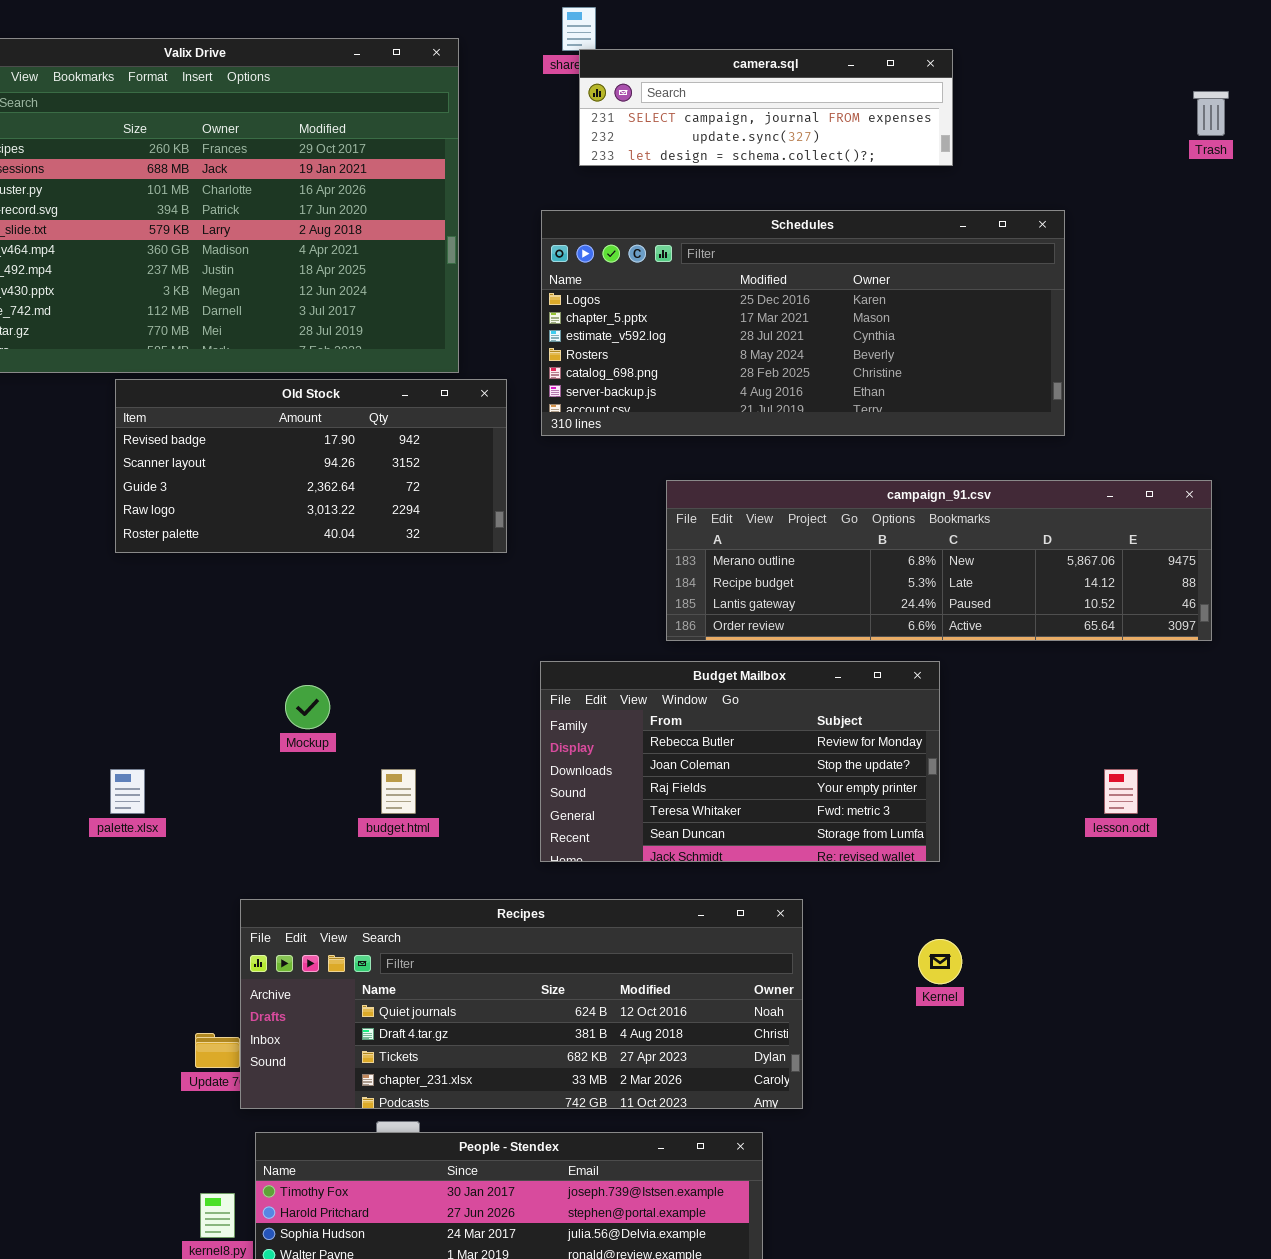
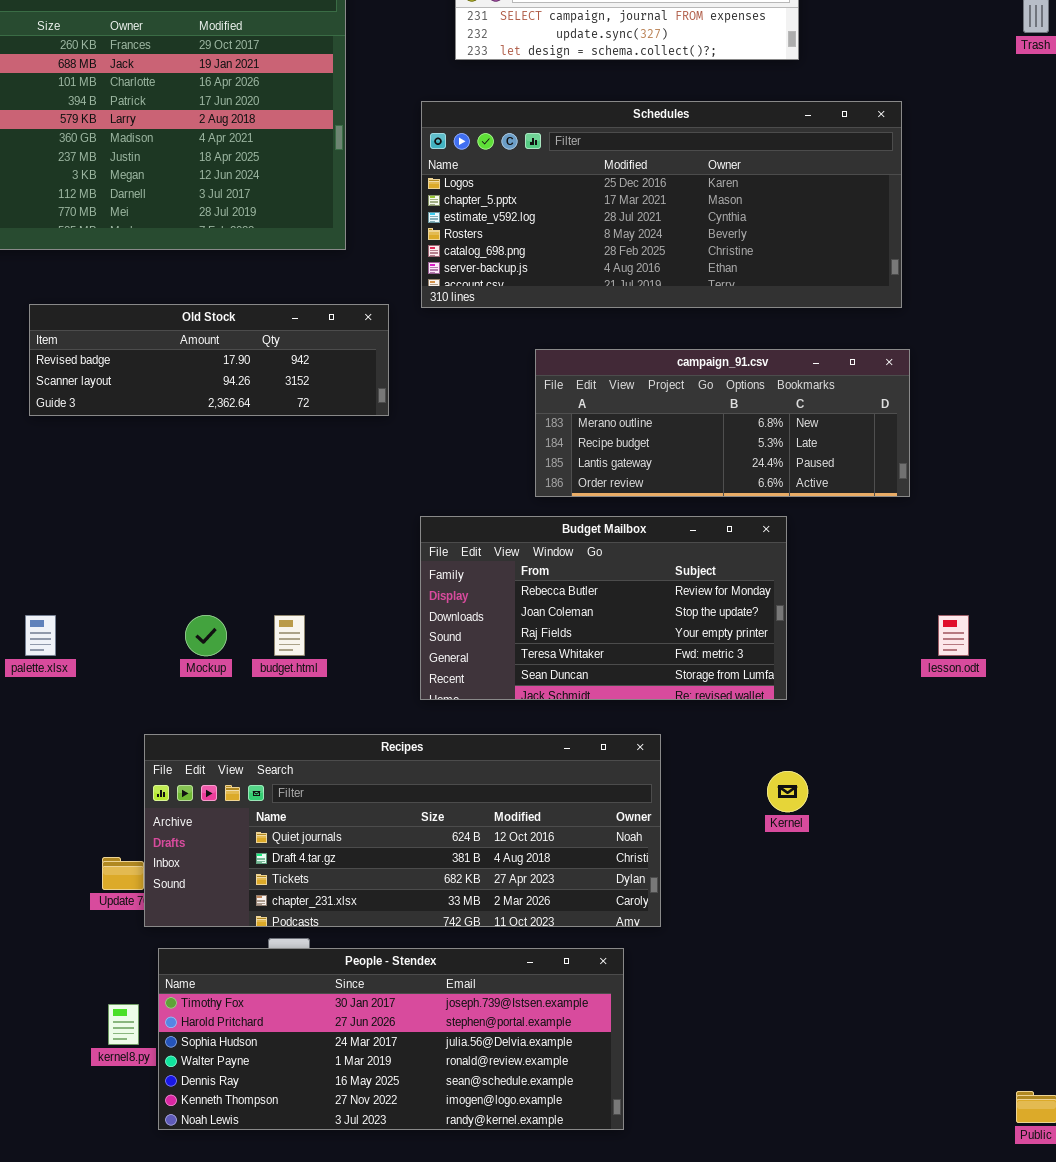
Old Stock: [115,379,507,553] -> [29,304,389,416], resized
campaign_91.csv: [666,480,1212,641] -> [535,349,910,497], resized
Mockup: [285,685,330,729] -> [185,615,227,656], moved

